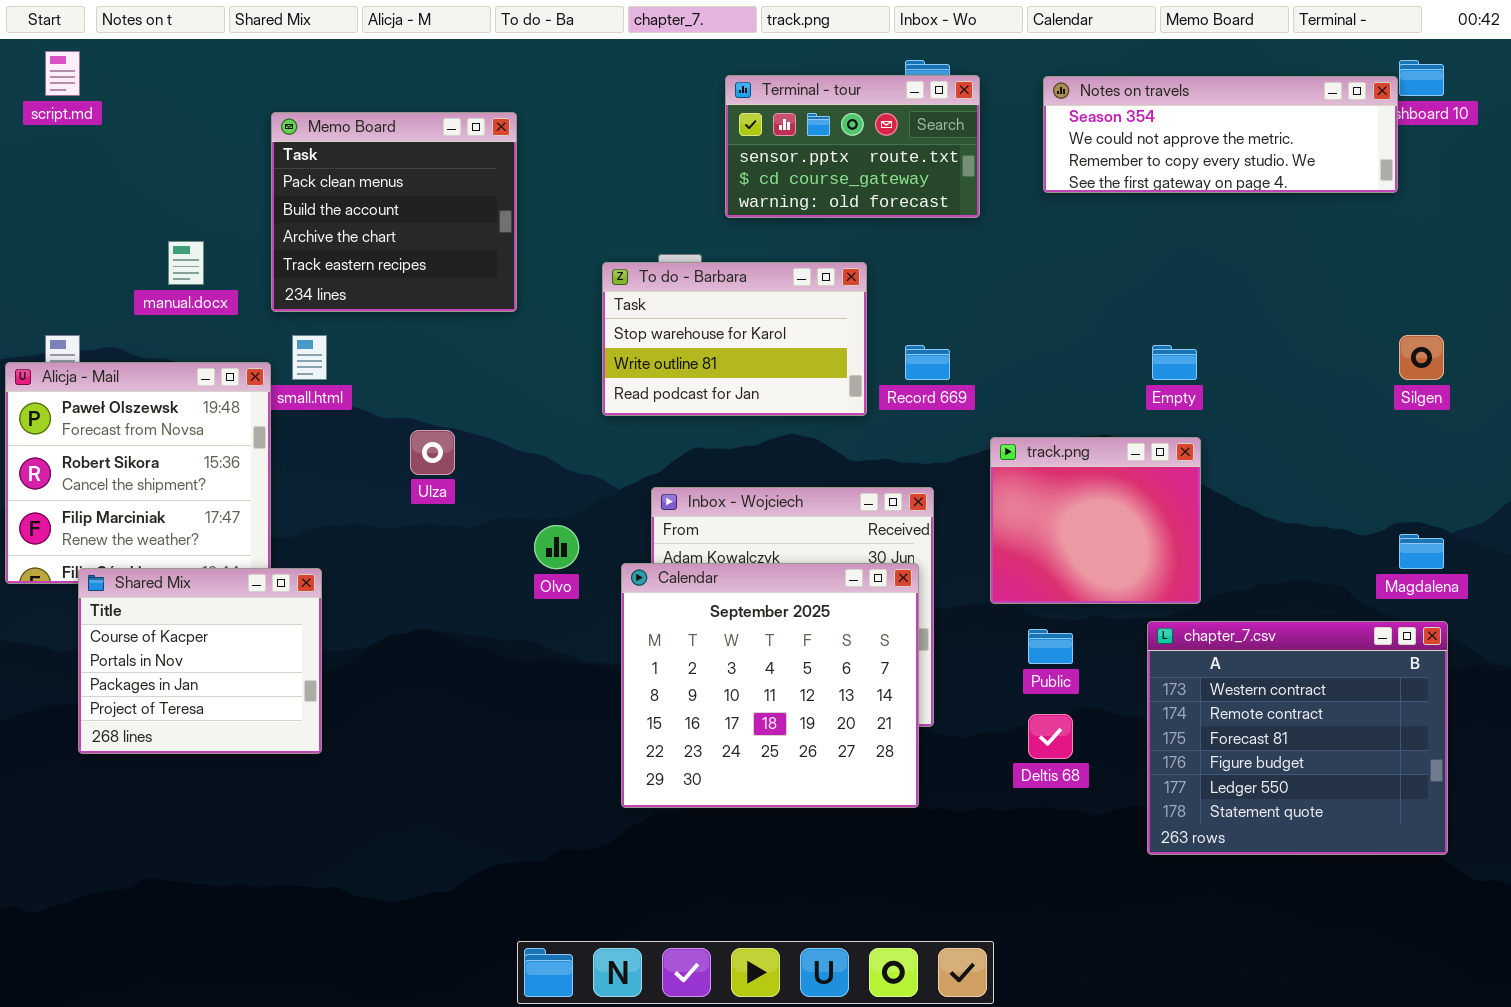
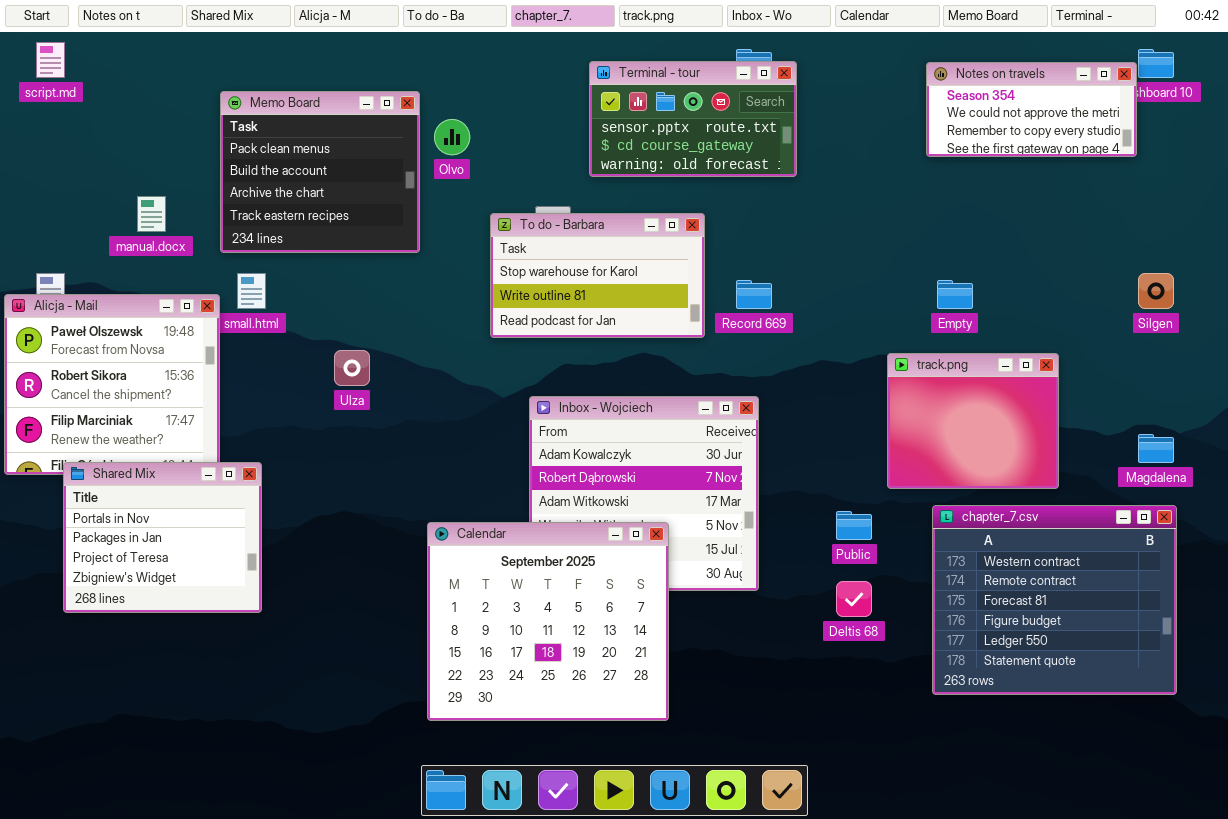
Notes on travels: [1043,76,1398,193] -> [926,62,1137,157], resized
track.png: [990,437,1201,604] -> [887,353,1059,489], moved
Olvo: [534,525,579,569] -> [434,119,470,155], moved
Calendar: [621,563,919,808] -> [427,522,669,721], moved
Shared Mix: [78,568,322,754] -> [63,462,262,613], scrolled down 1 row

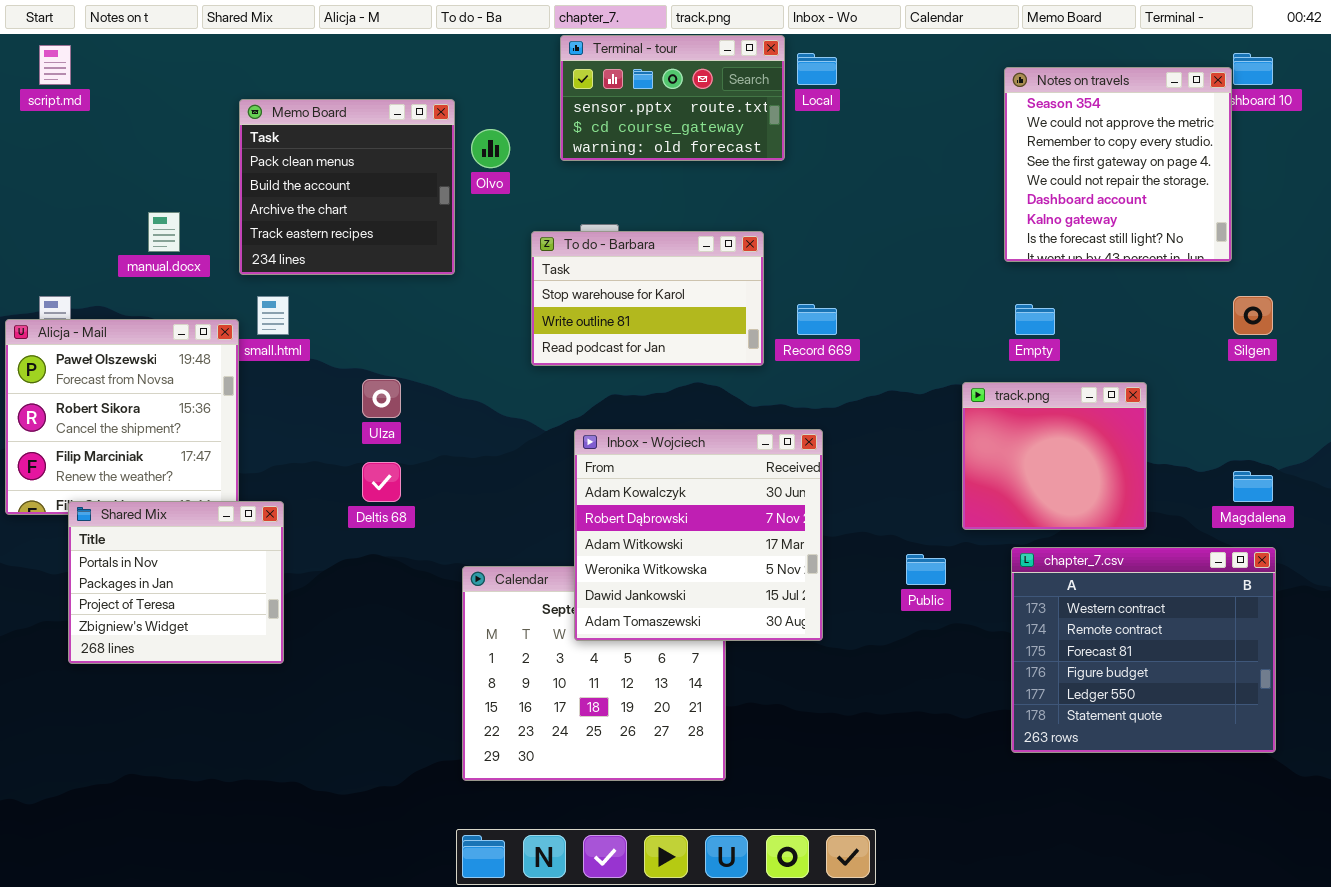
Terminal - tour: [589,61,797,177] -> [560,35,785,161], moved
Notes on travels: [926,62,1137,157] -> [1004,67,1232,262], resized
Inbox - Wojciech: [529,396,759,591] -> [574,429,823,641], raised
Deltis 68: [836,581,872,617] -> [362,462,401,502], moved

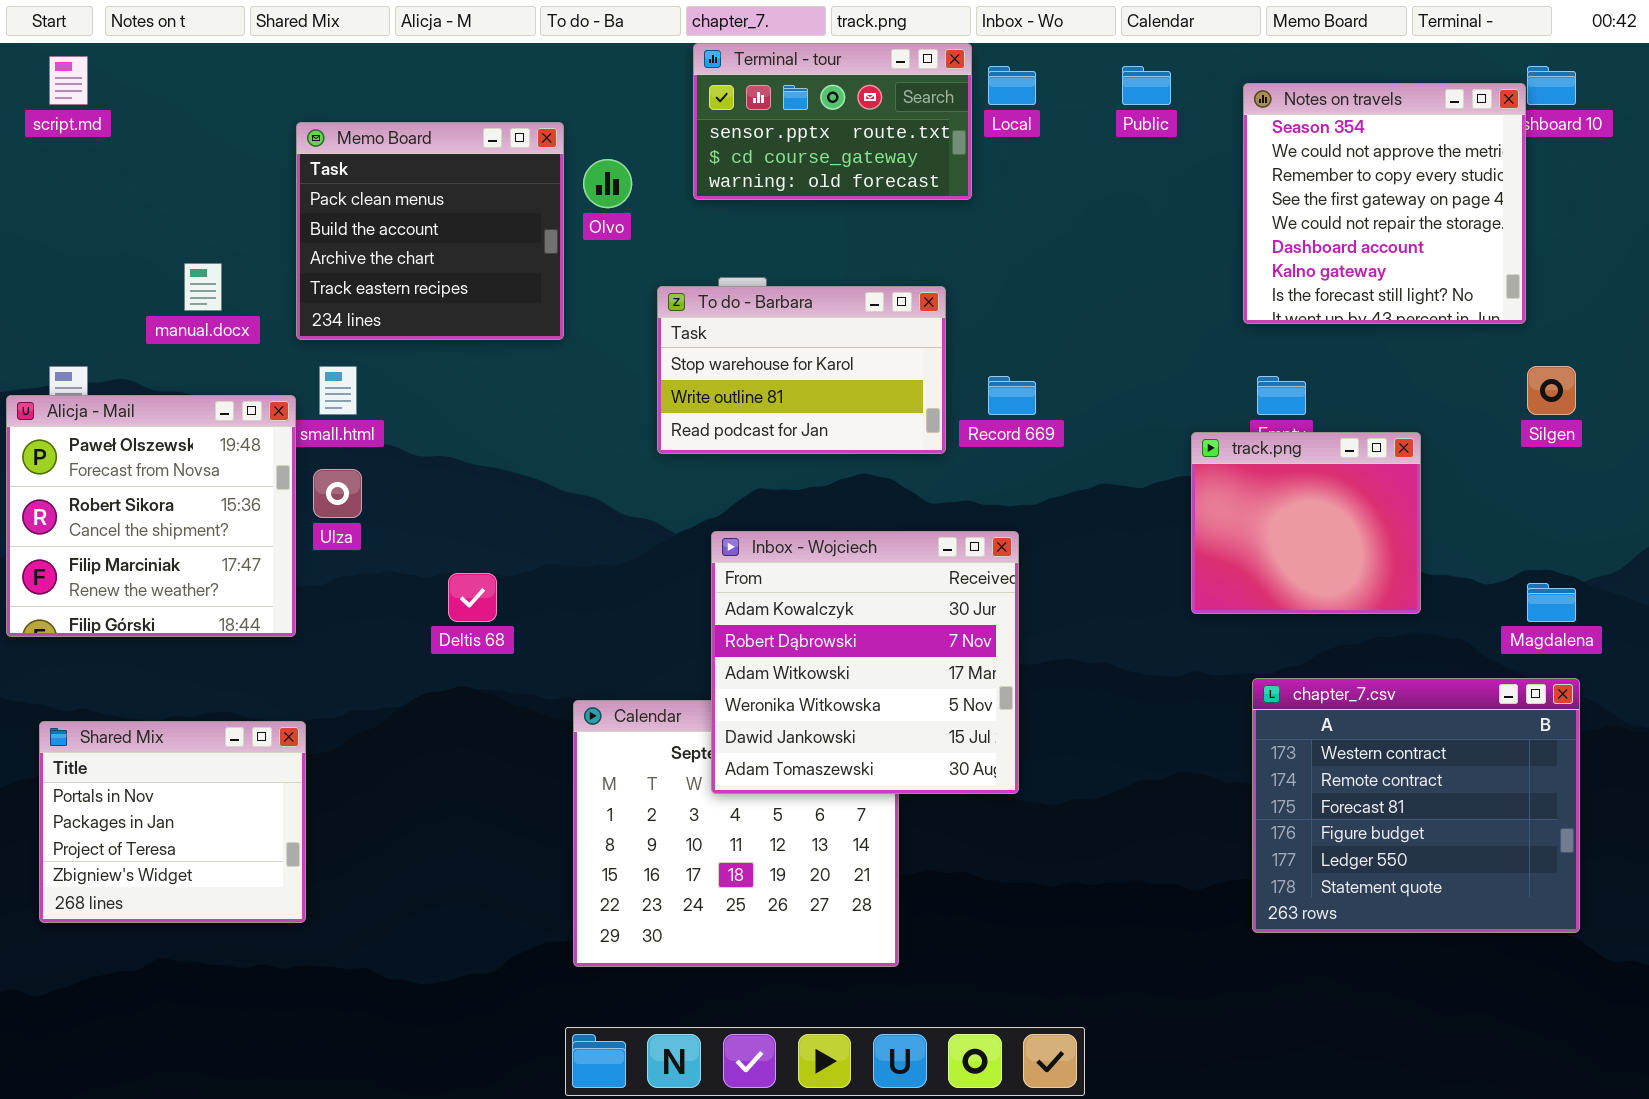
Ulza: [362,379,401,418] -> [313,469,362,518], moved
track.png: [962,382,1147,530] -> [1191,432,1421,614], moved
Shared Mix: [68,501,284,664] -> [39,721,306,923], moved
Public: [906,554,946,585] -> [1122,66,1171,105], moved

